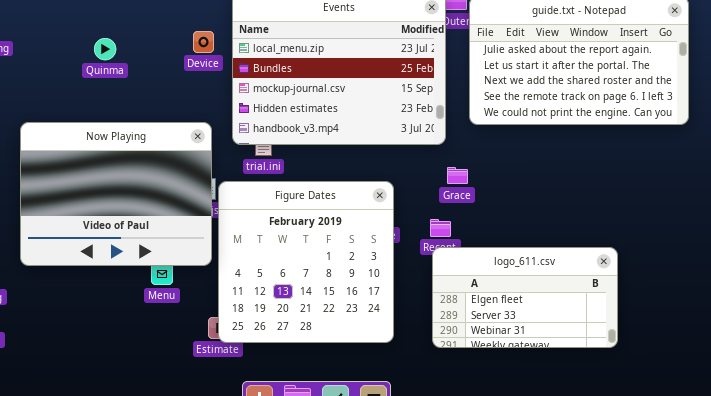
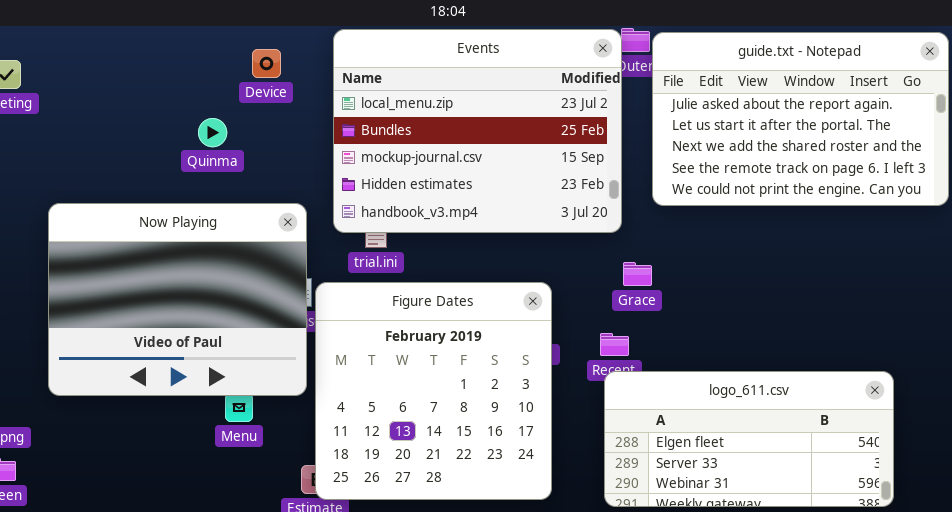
Device: [193,31,214,53] -> [252,49,281,78], moved
Quinma: [94,38,116,60] -> [198,118,227,147], moved
logo_611.csv: [432,247,618,348] -> [604,371,894,507], resized

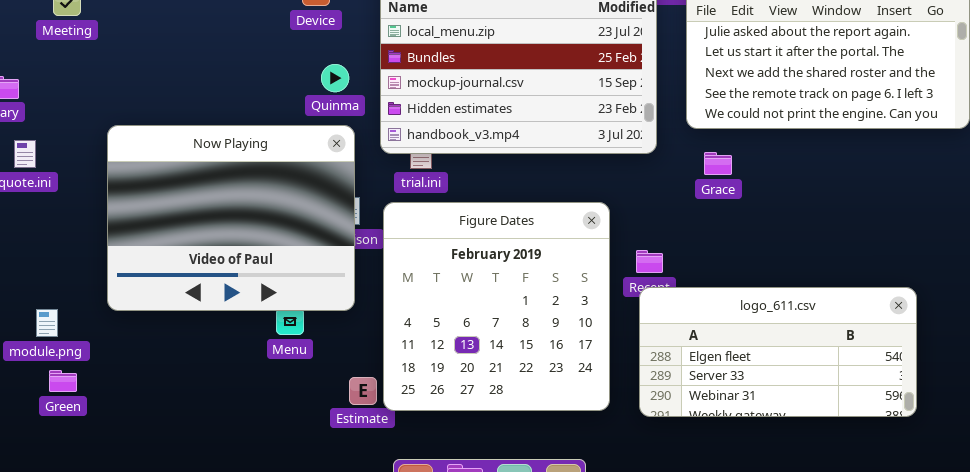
Quinma: [198,118,227,147] -> [321,64,349,92], moved
Grace: [623,262,652,286] -> [704,152,732,175], moved
Figure Dates: [315,282,552,500] -> [383,202,610,411], moved

